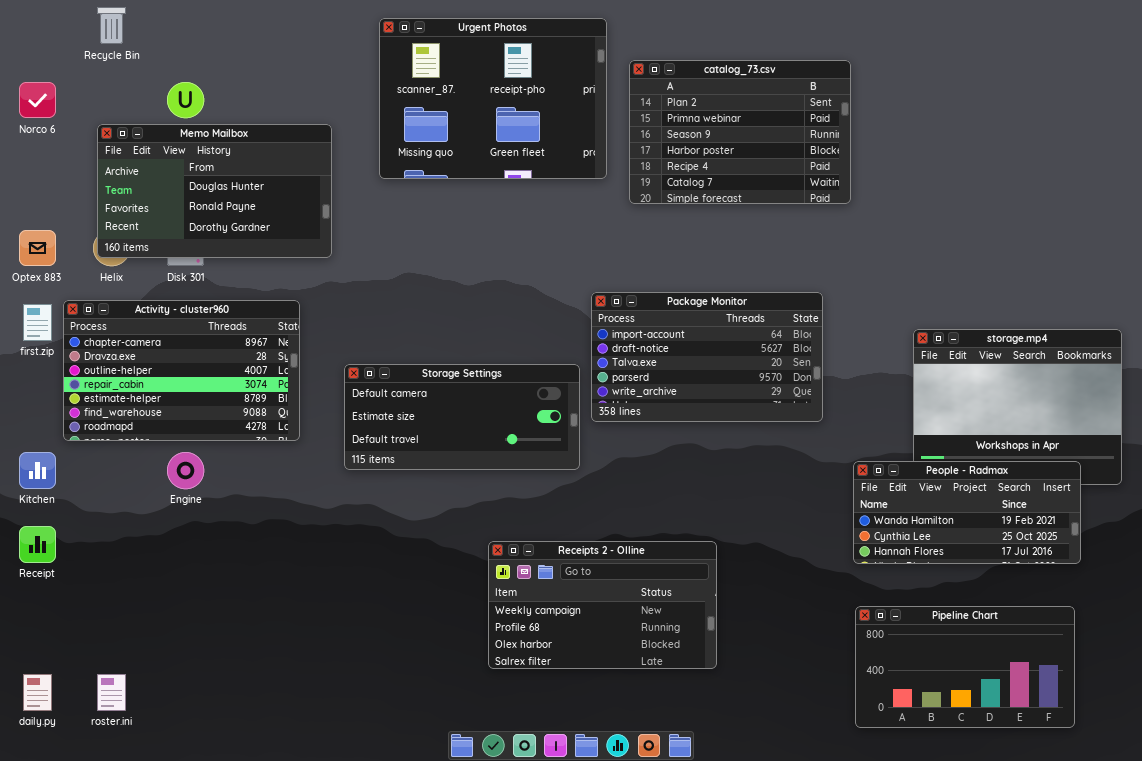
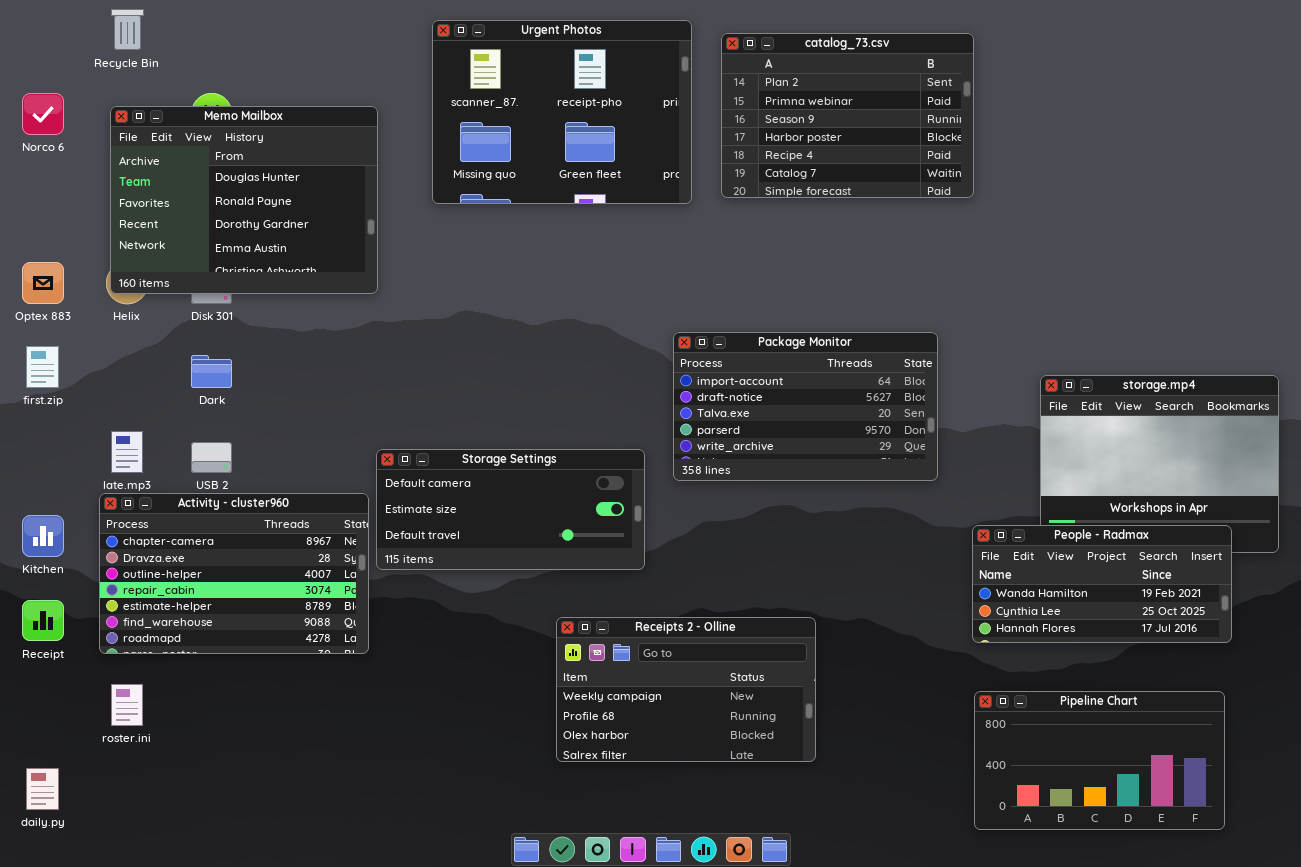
catalog_73.csv: [629,60,851,204] -> [721,33,974,198], moved
Memo Mailbox: [97,124,332,258] -> [110,106,378,294], resized
Activity - cluster960: [63,300,300,441] -> [99,493,369,654], moved
Storage Settings: [344,364,580,470] -> [376,449,645,570], moved
roster.ini: [97,674,126,711] -> [111,684,143,726], moved

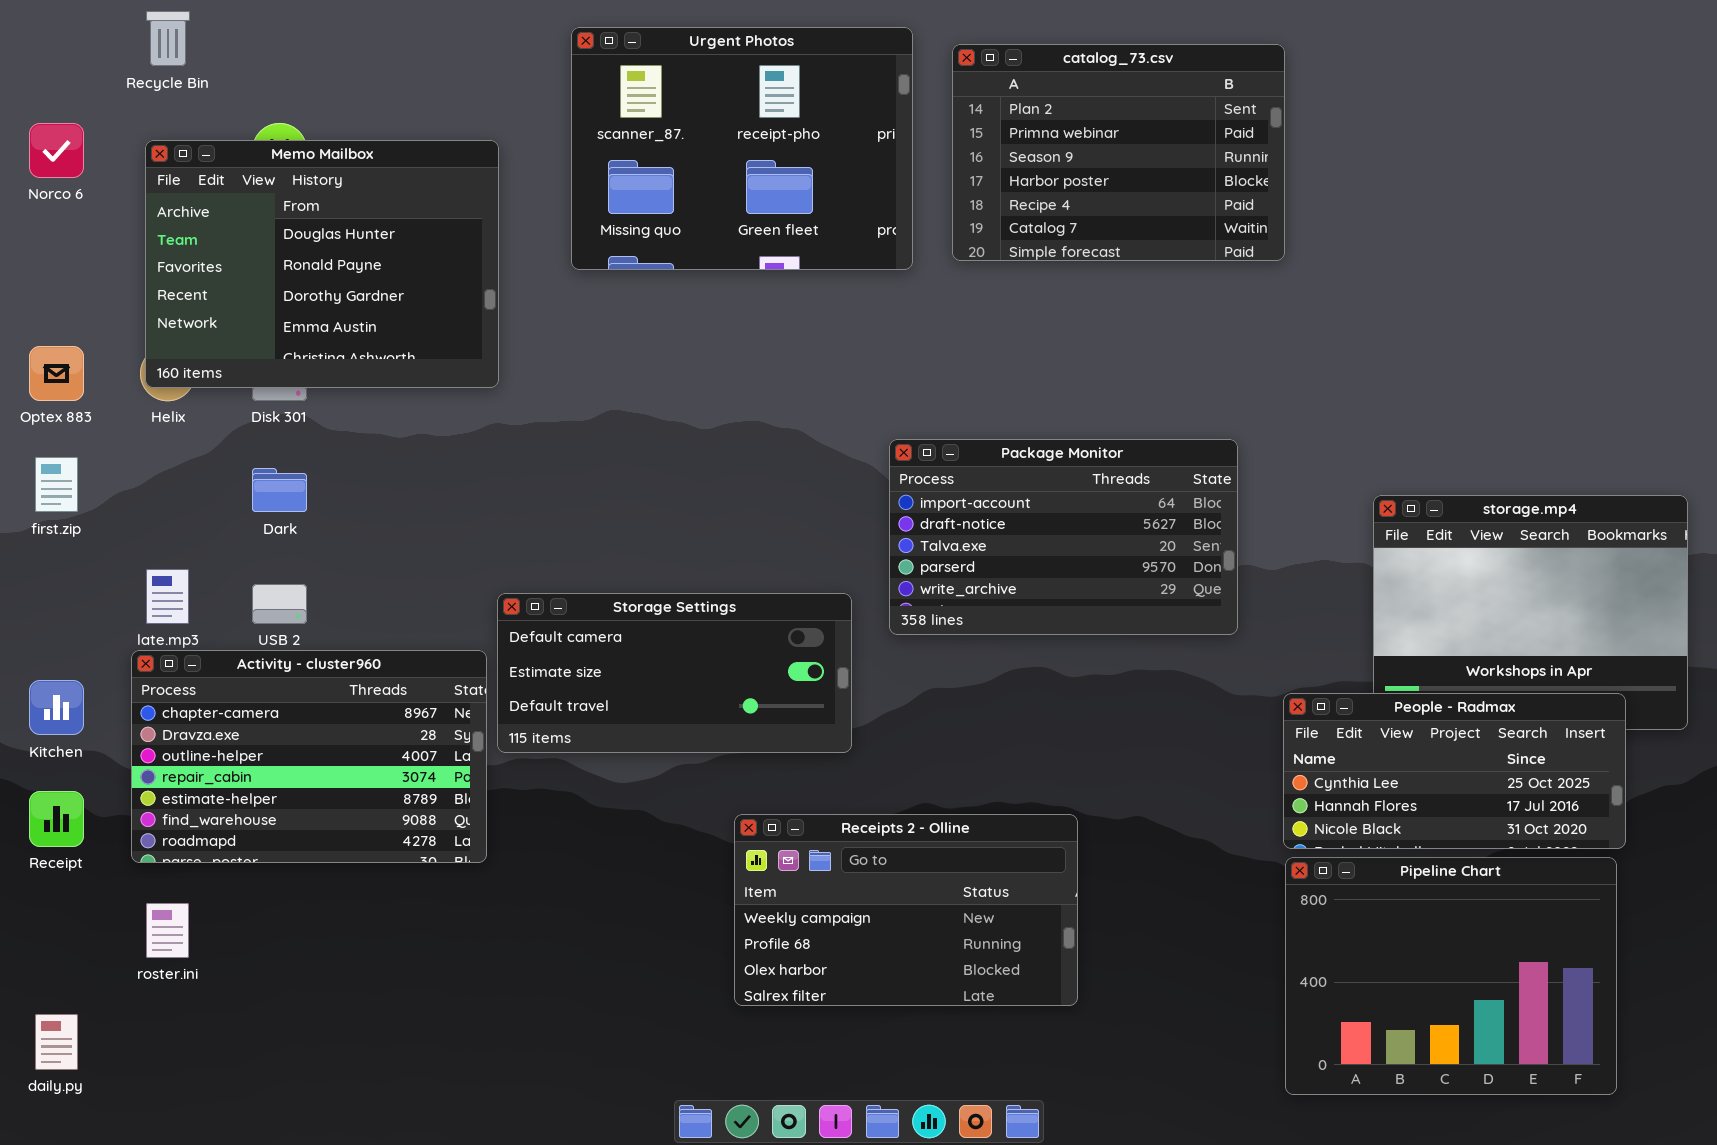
People - Radmax: [972,525,1232,643] -> [1283,693,1626,849], scrolled down 1 row
Pipeline Chart: [974,691,1225,830] -> [1285,857,1617,1095], resized

